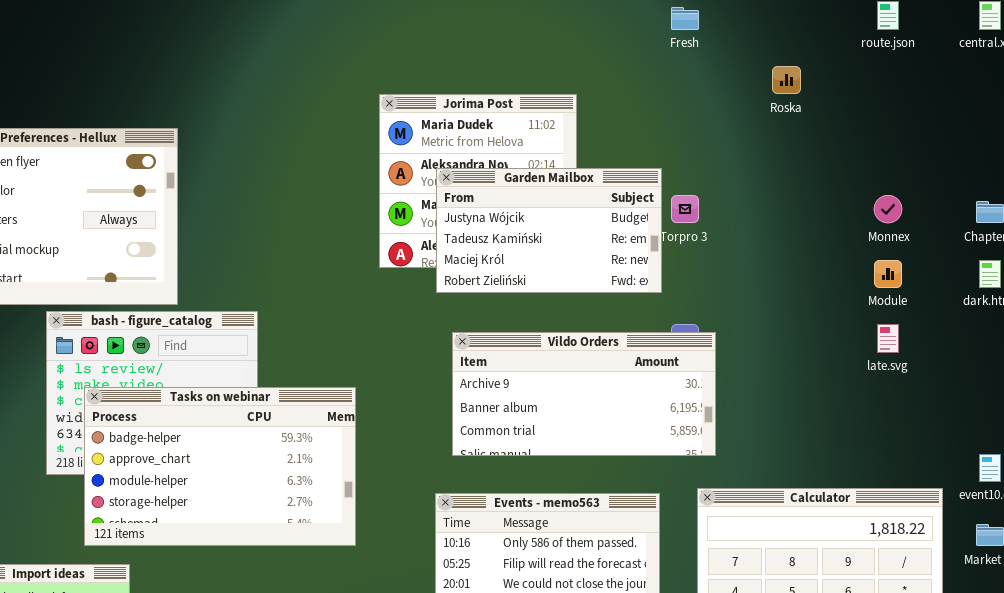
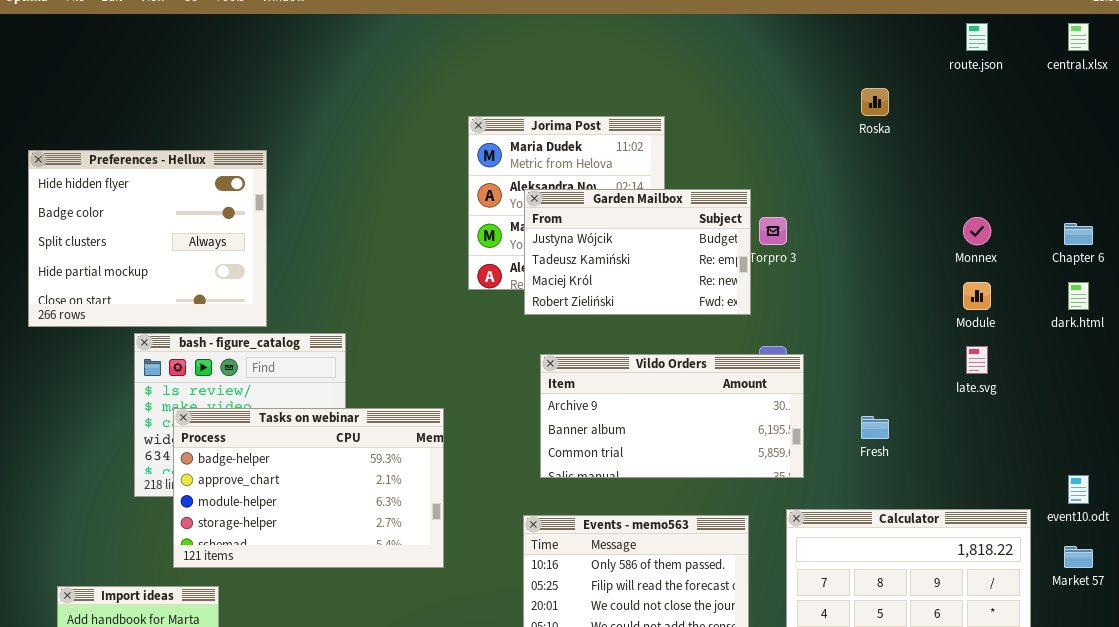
Fresh: [671,7,699,30] -> [861,416,889,439], moved

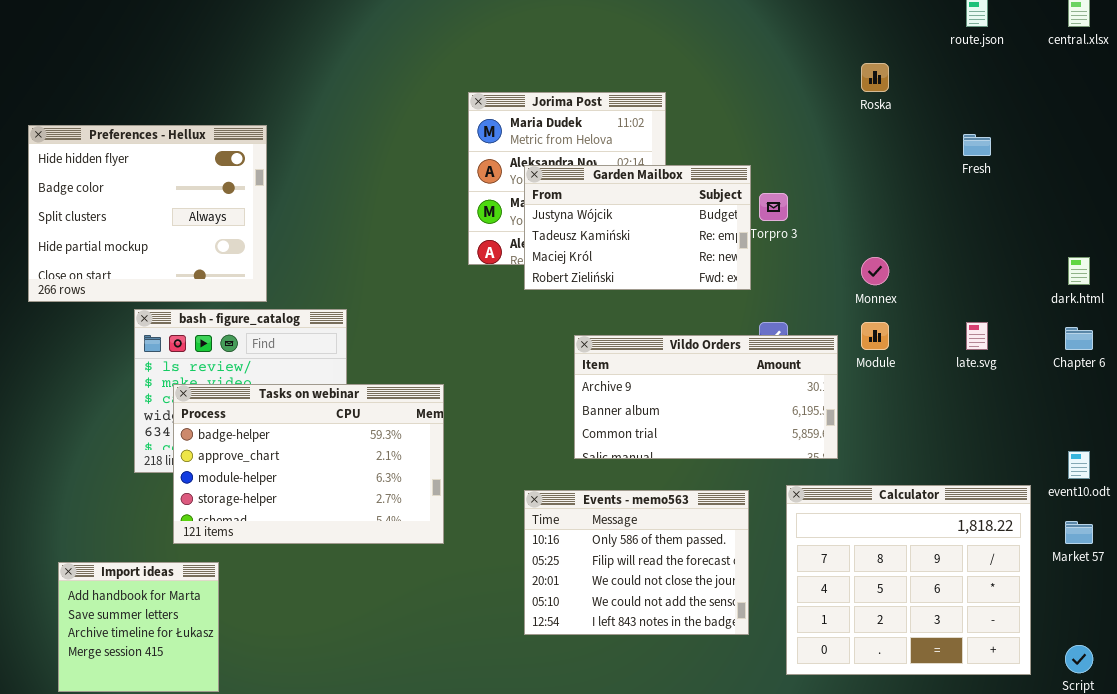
Monnex: [963,217,991,245] -> [861,257,889,285], moved
Chapter 6: [1064,223,1093,245] -> [1065,327,1093,350], moved
Module: [963,282,991,310] -> [861,322,889,350], moved
Vildo Orders: [540,354,804,478] -> [574,335,838,459], moved
Fresh: [861,416,889,439] -> [963,134,991,156], moved

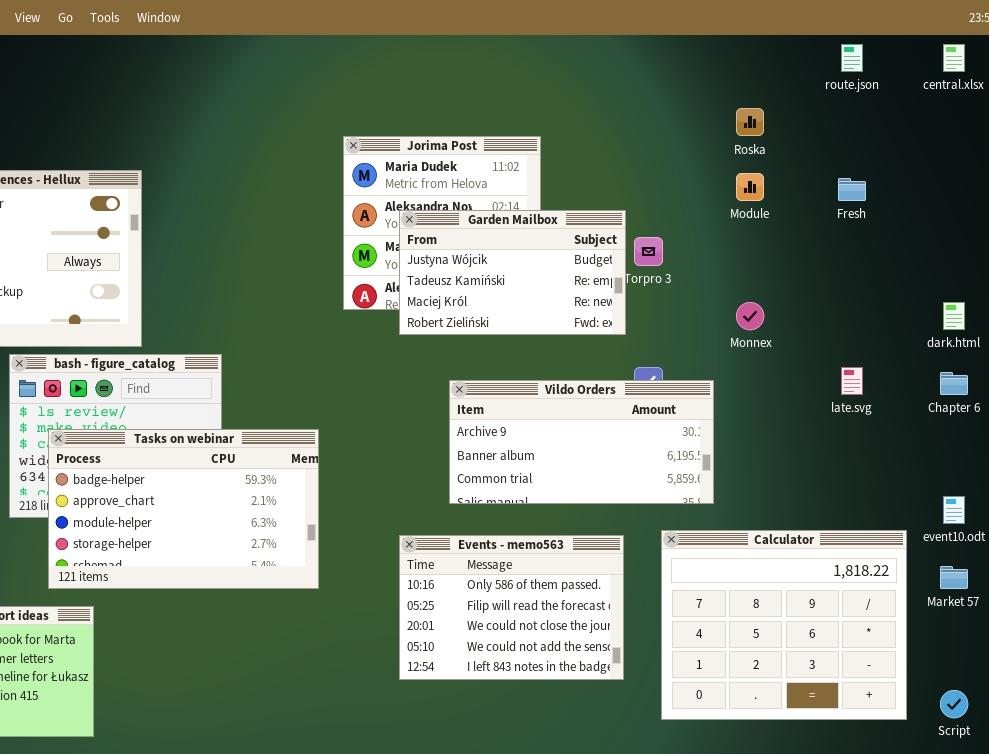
Module: [861,322,889,350] -> [736,173,764,201], moved

